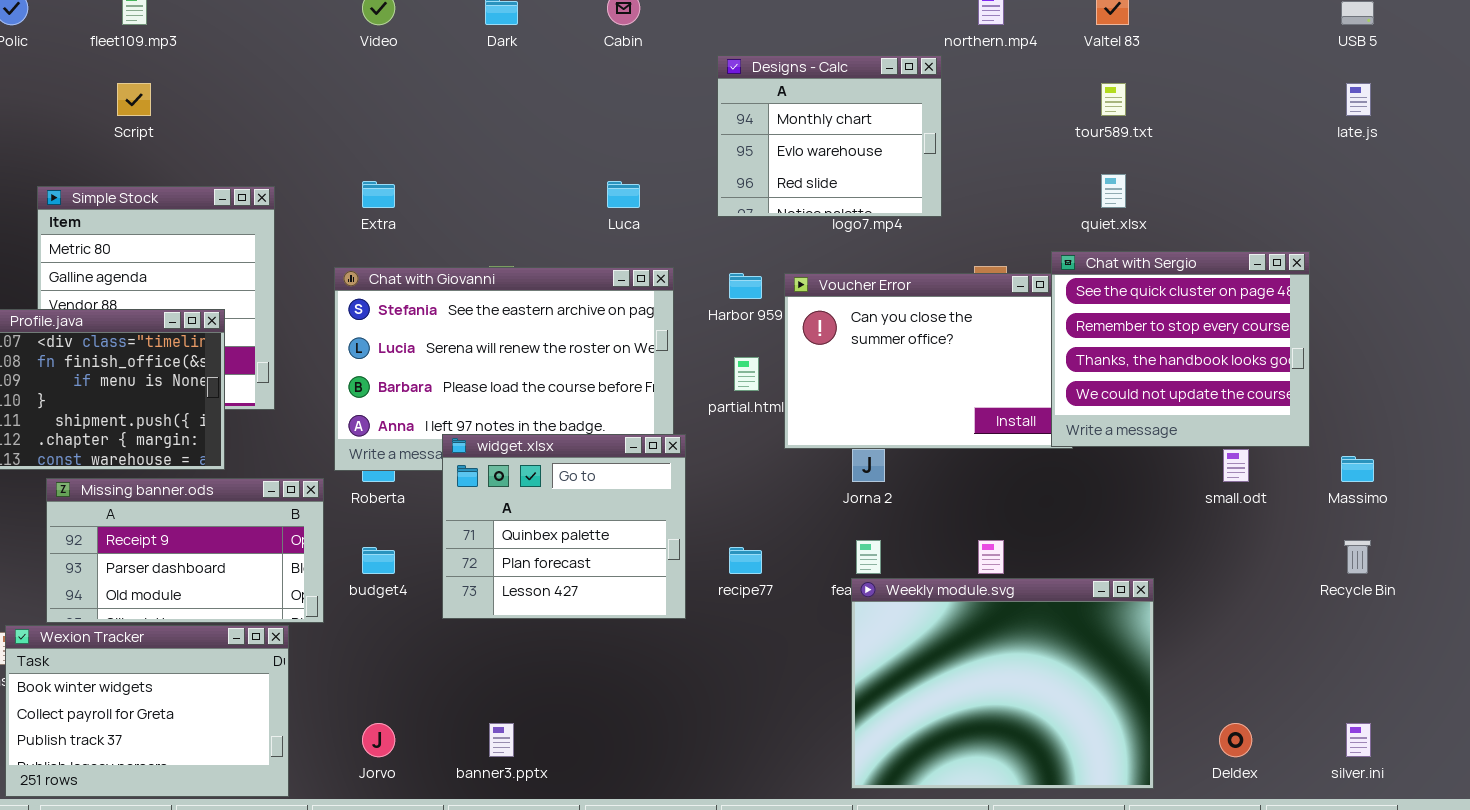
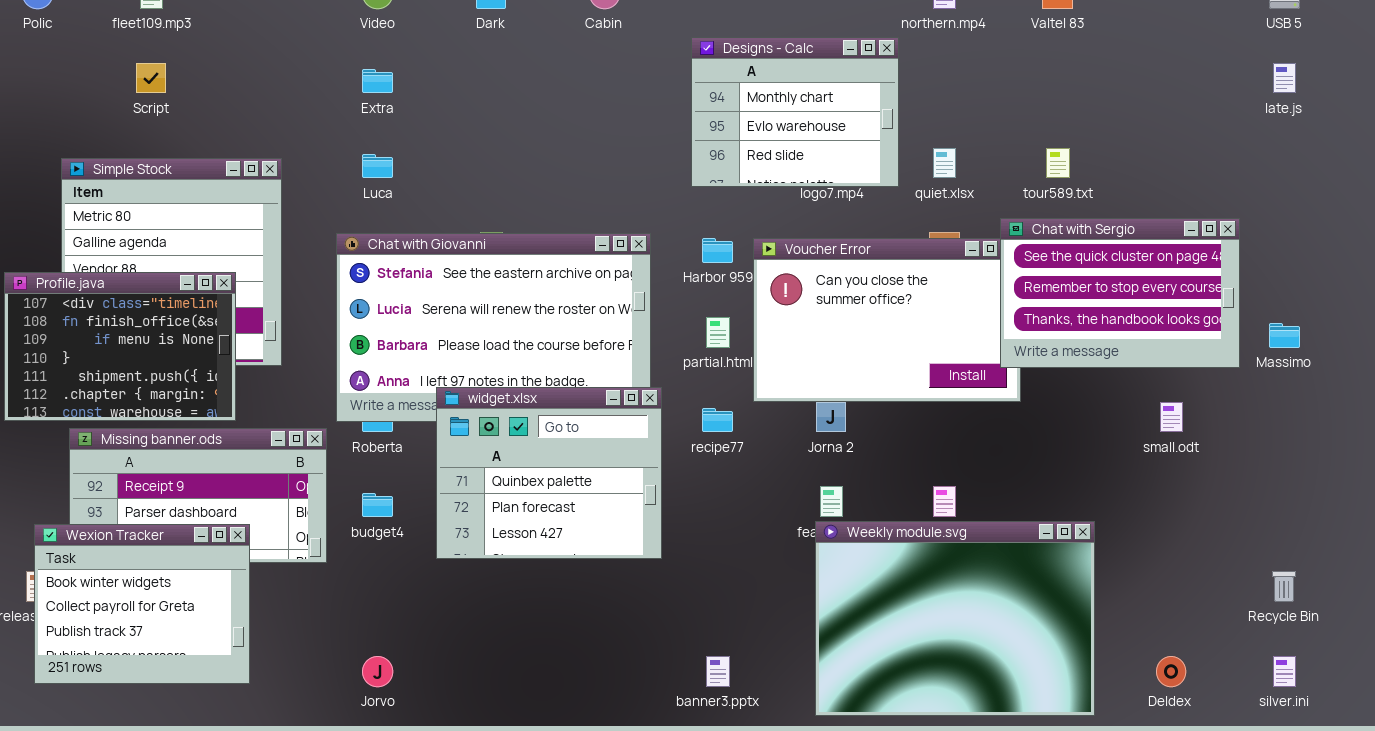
tour589.txt: [1101,83,1126,116] -> [1046,148,1070,178], moved
quiet.xlsx: [1101,174,1126,208] -> [933,148,956,178], moved
Extra: [362,181,395,208] -> [362,69,393,93], moved
Luca: [607,181,640,208] -> [362,154,393,178], moved
Chat with Sergio: [1051,251,1310,447] -> [1000,218,1240,368], resized
Massimo: [1341,456,1374,482] -> [1269,323,1300,348], moved
Recycle Bin: [1344,540,1371,574] -> [1272,571,1296,602], moved
recipe77: [729,547,762,574] -> [702,408,733,432], moved
Wexion Tracker: [5,625,289,797] -> [34,524,250,684], moved, resized
banner3.pptx: [489,723,514,757] -> [706,656,730,687], moved

